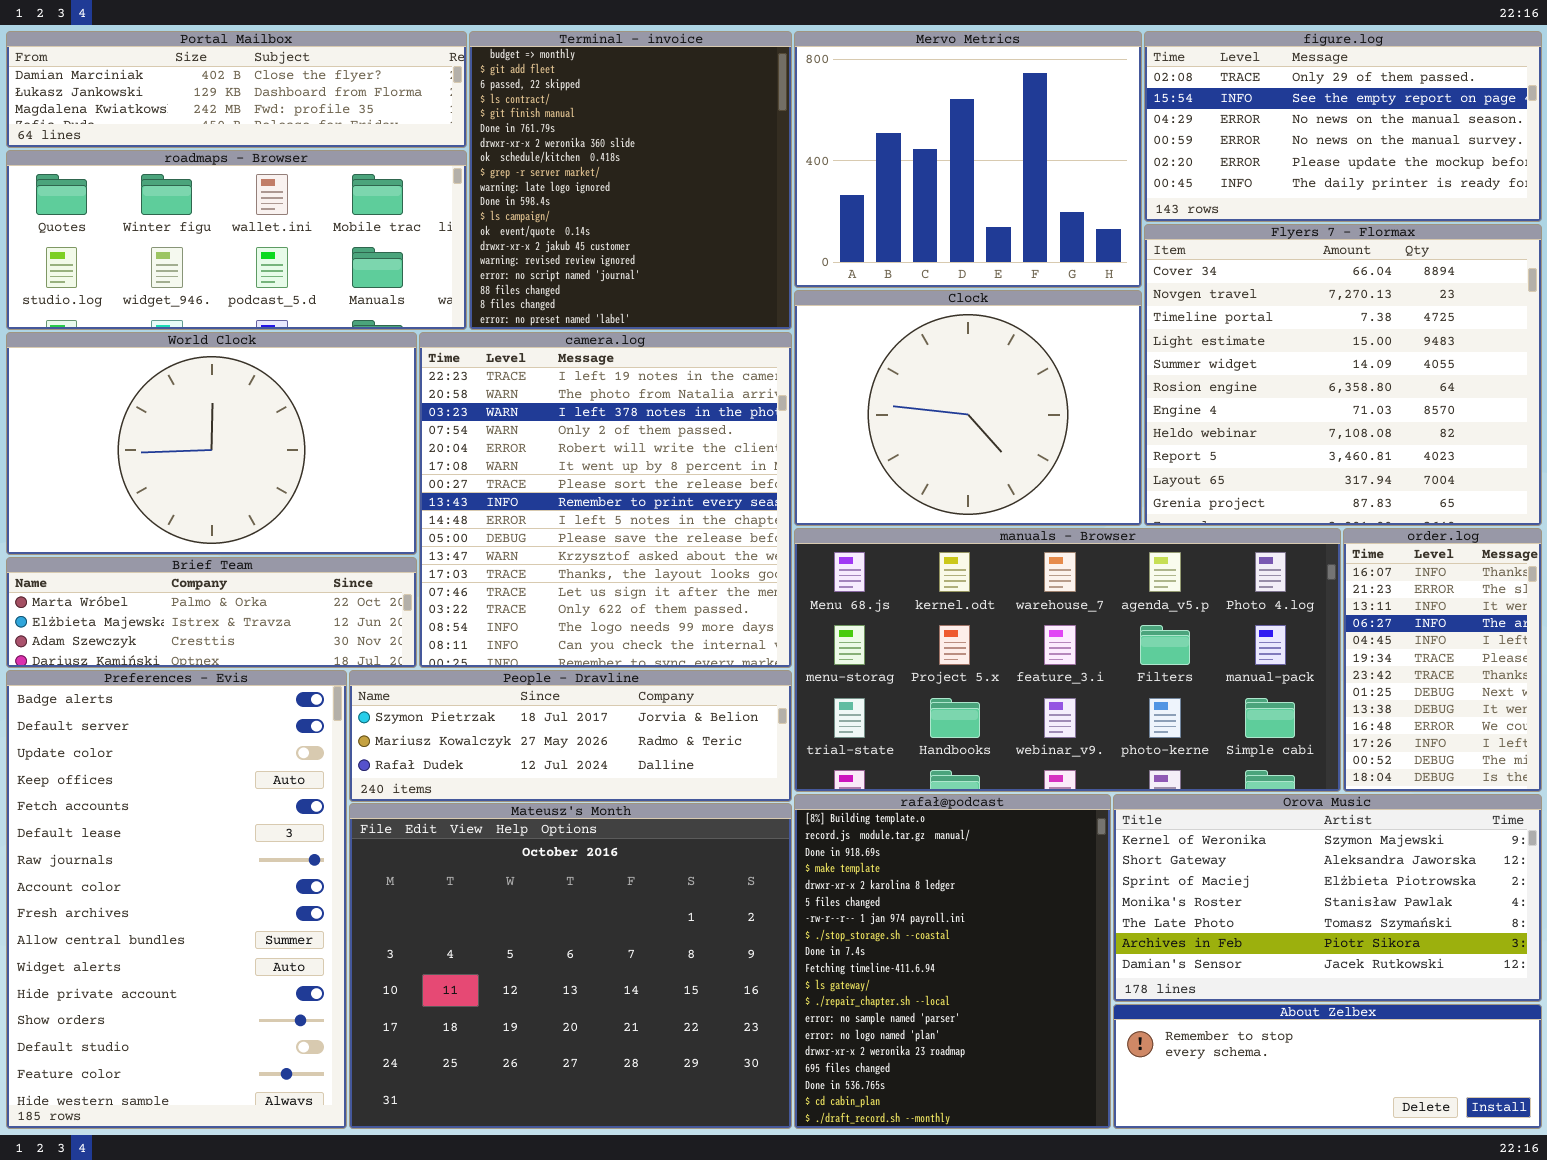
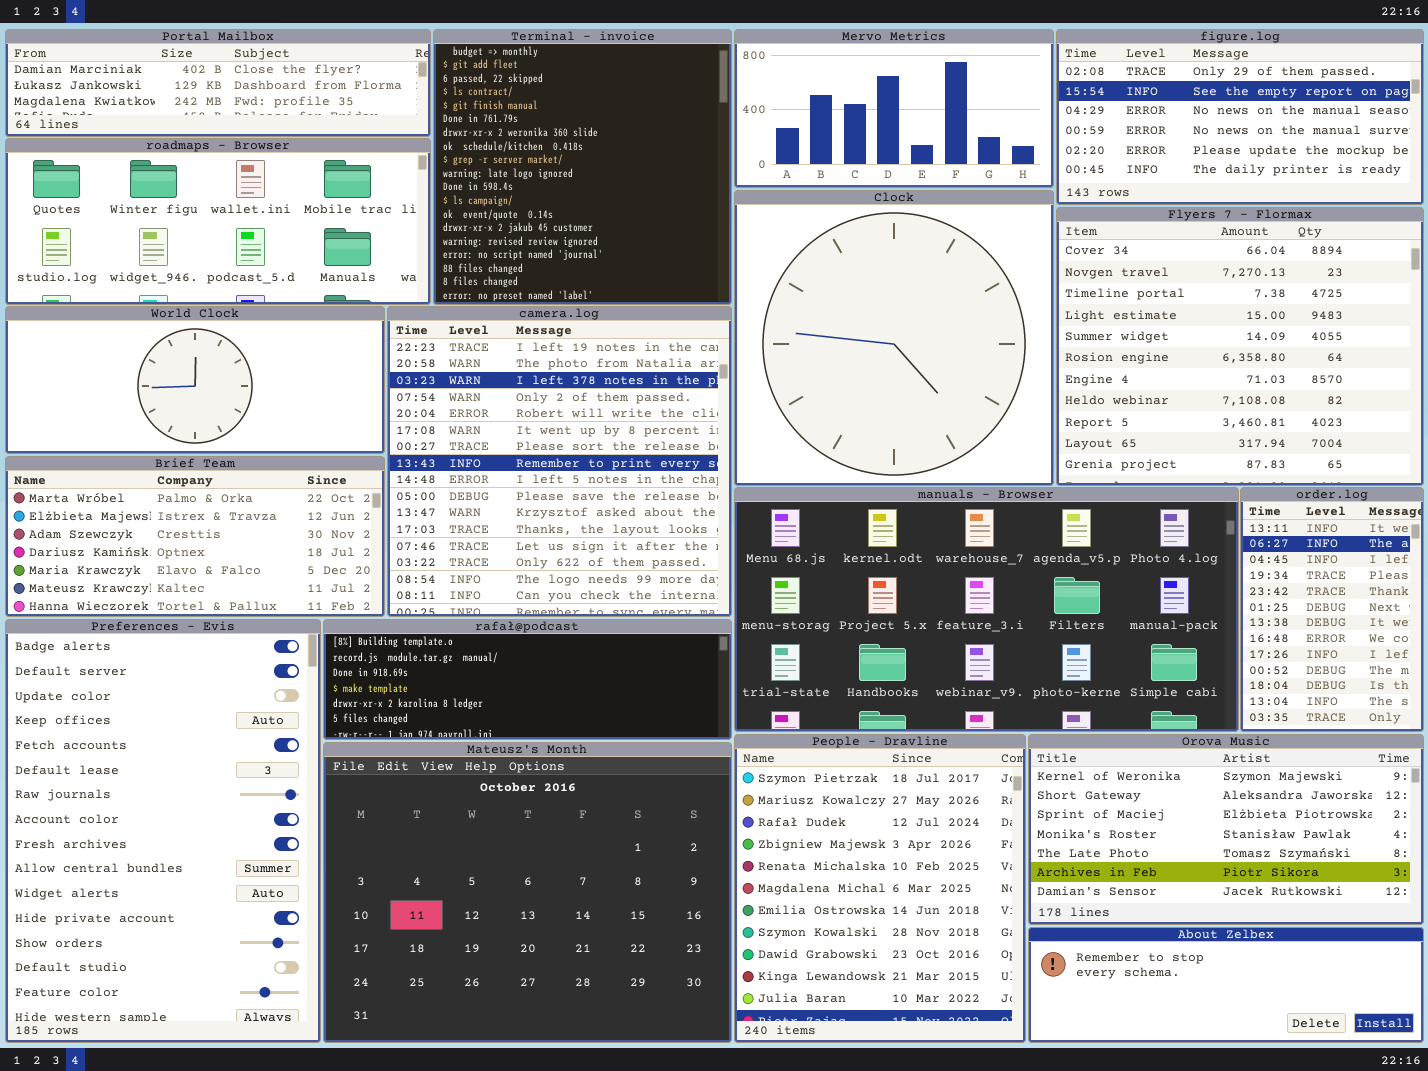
Mervo Metrics: [794,31,1142,288] -> [734,29,1054,188], resized
Clock: [794,290,1142,526] -> [734,190,1054,486], resized
World Clock: [6,332,417,555] -> [5,306,385,454], resized
order.log: [1343,528,1542,792] -> [1240,487,1424,732], scrolled down 2 rows
Brief Team: [6,557,417,668] -> [5,456,385,617], resized
People - Dravline: [349,670,792,802] -> [734,734,1026,1043], moved, resized
rafał@podcast: [794,794,1111,1129] -> [323,619,732,740], moved, resized

